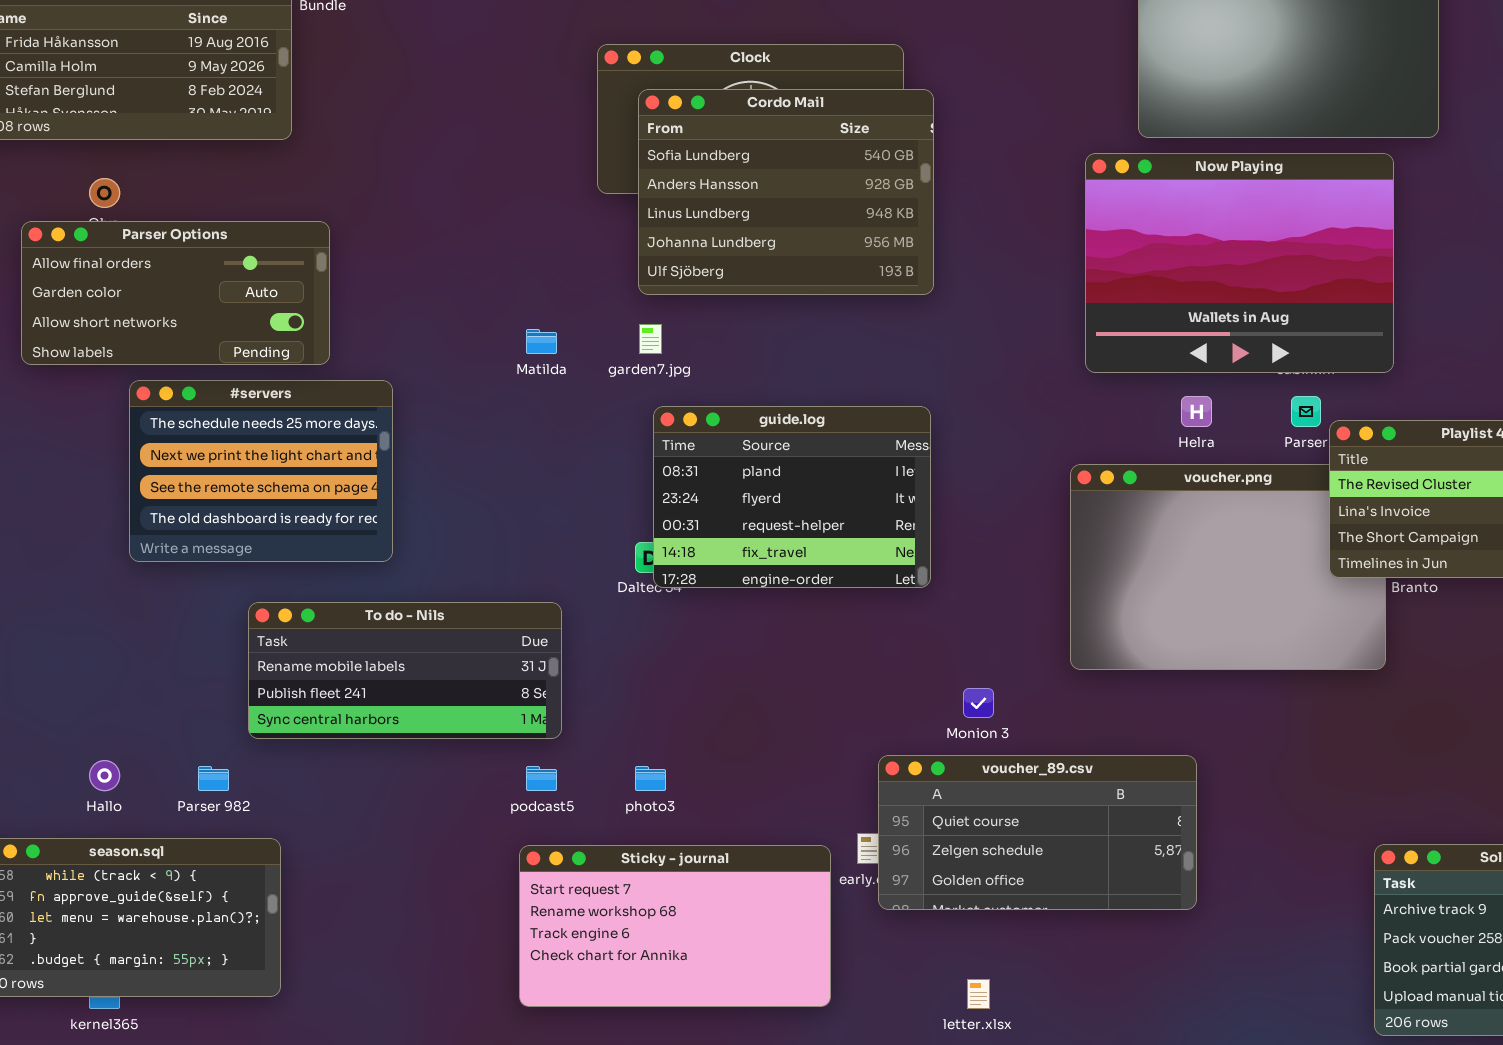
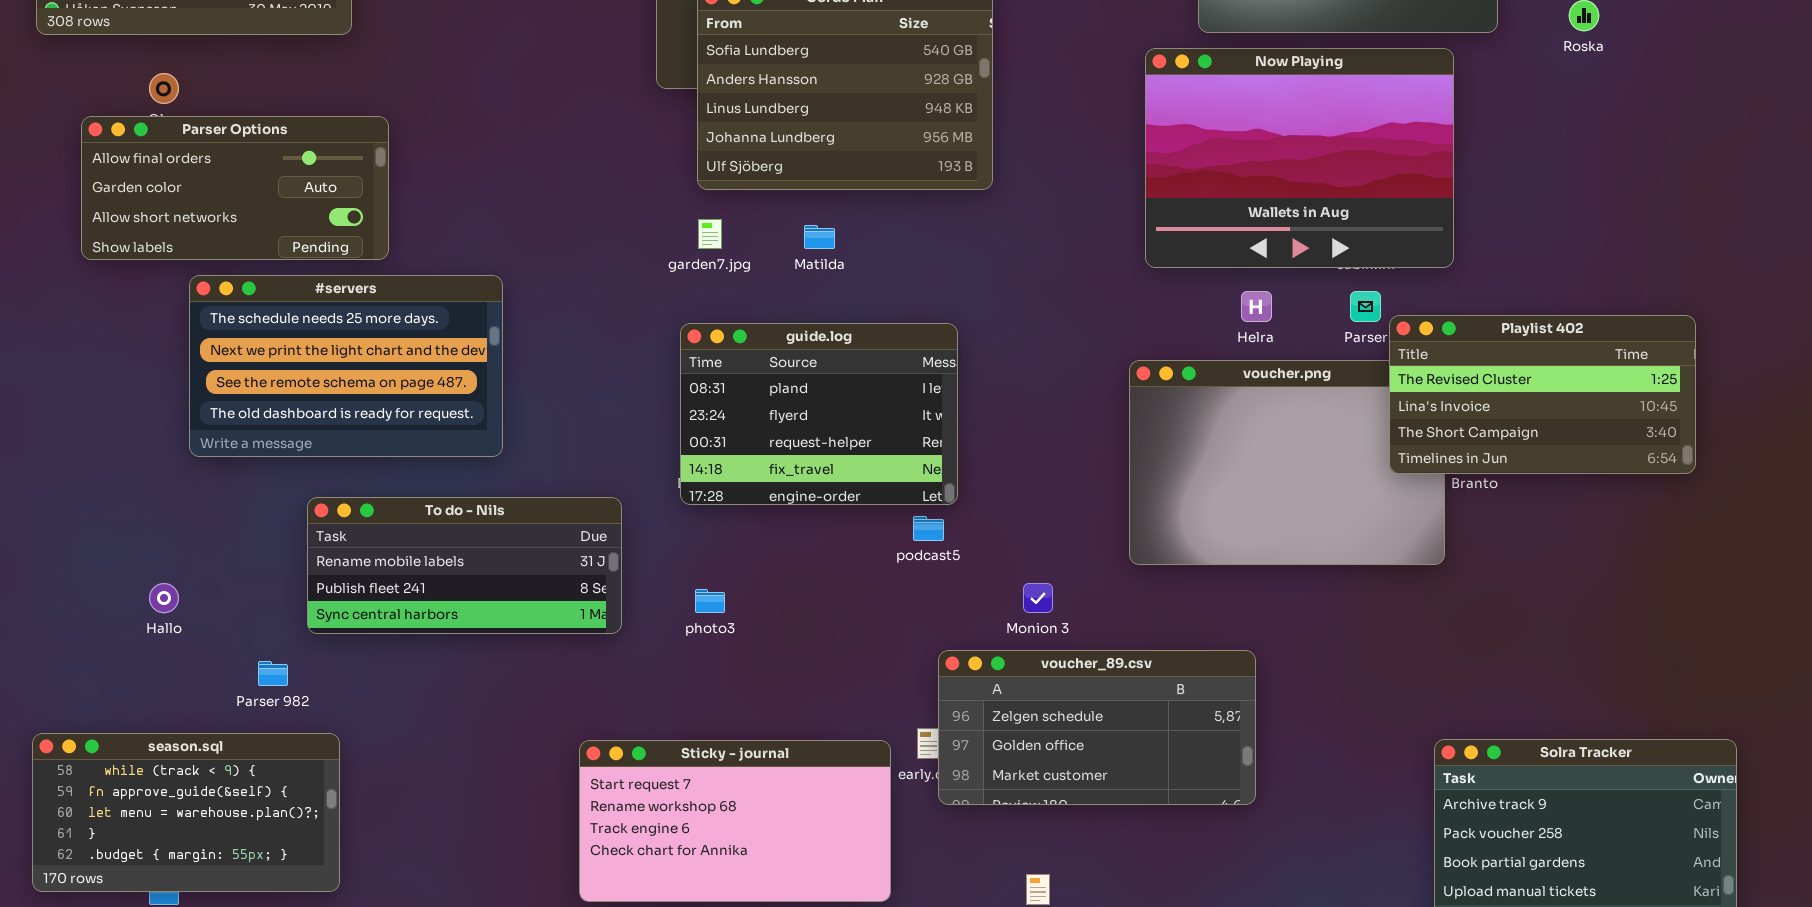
Matilda: [526,329,557,354] -> [804,225,835,249], moved
#servers: [129,380,393,562] -> [189,275,503,457], resized
guide.log: [653,406,931,588] -> [680,323,958,505], moved
voucher_89.csv: [878,755,1197,910] -> [938,650,1256,805], scrolled down 1 row
Hallo: [89,760,120,791] -> [149,583,179,613], moved
podcast5: [526,766,557,791] -> [913,516,944,541], moved
photo3: [635,766,666,791] -> [695,589,725,613], moved

